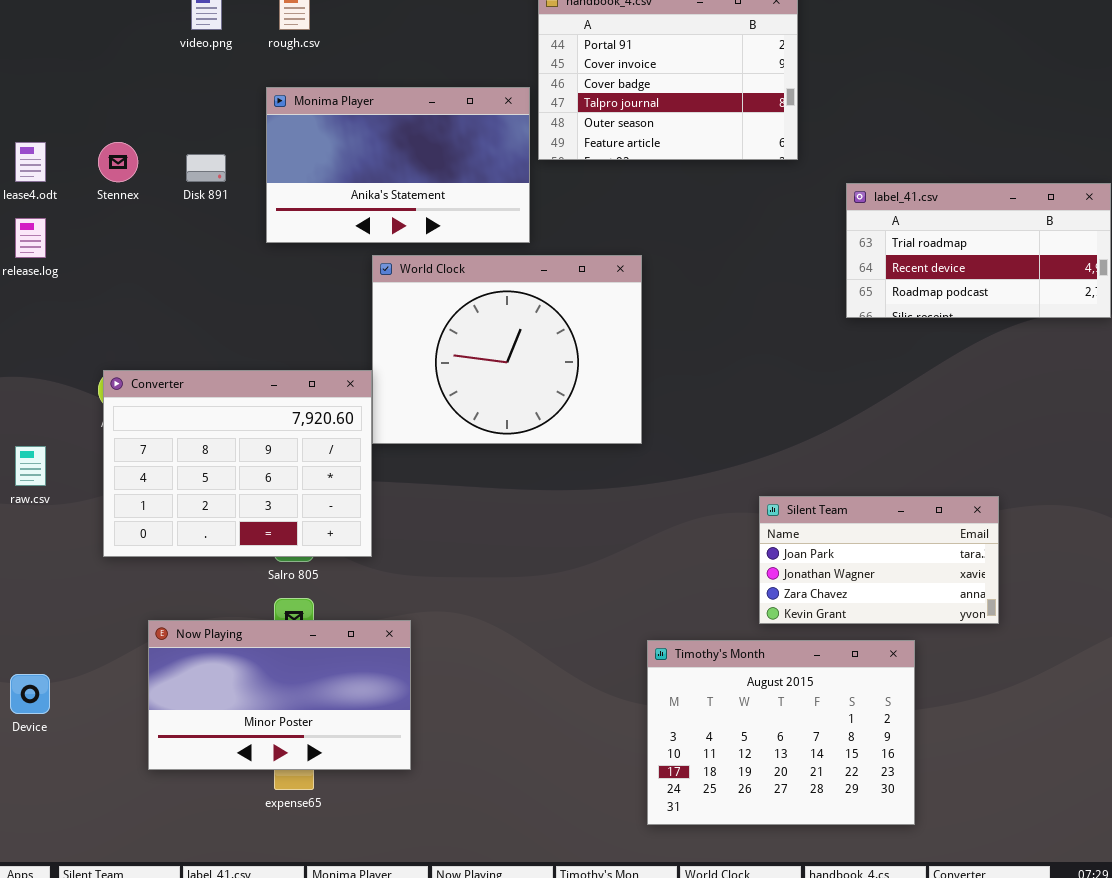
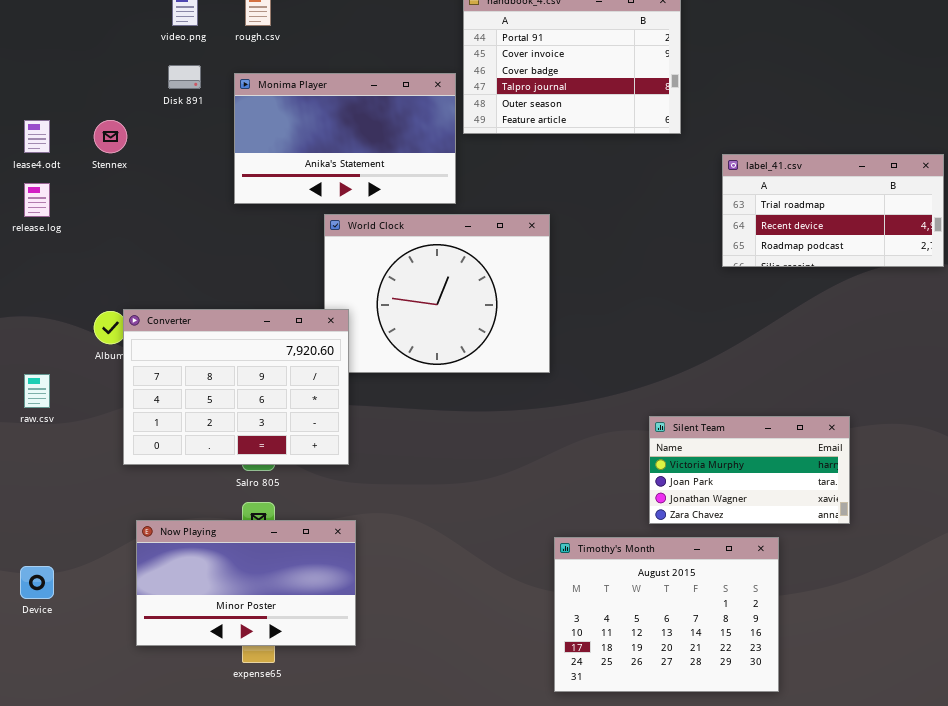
Disk 891: [186,154,226,182] -> [168,65,201,89], moved
Converter: [103,370,372,557] -> [123,309,349,465], moved
Silent Team: [759,496,999,624] -> [649,416,850,524], scrolled up 1 row

